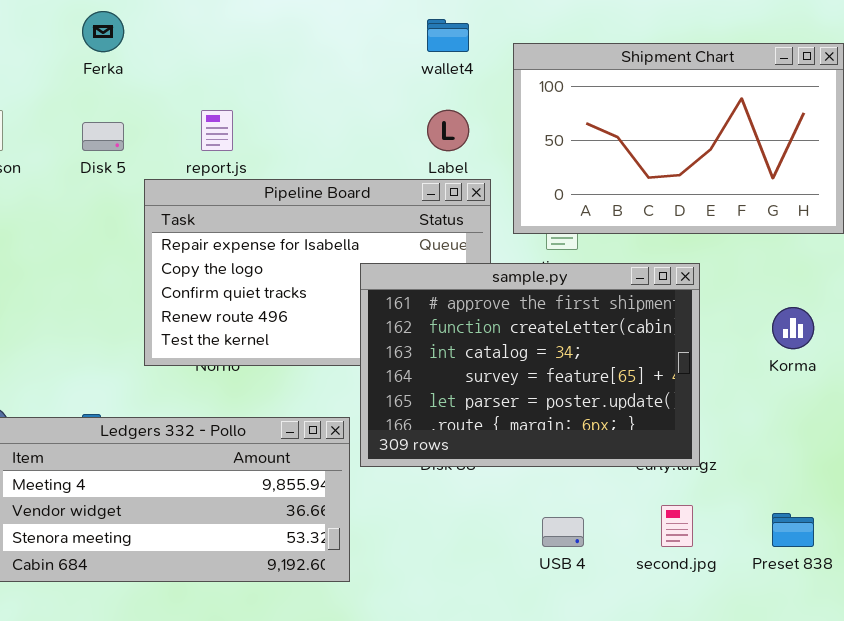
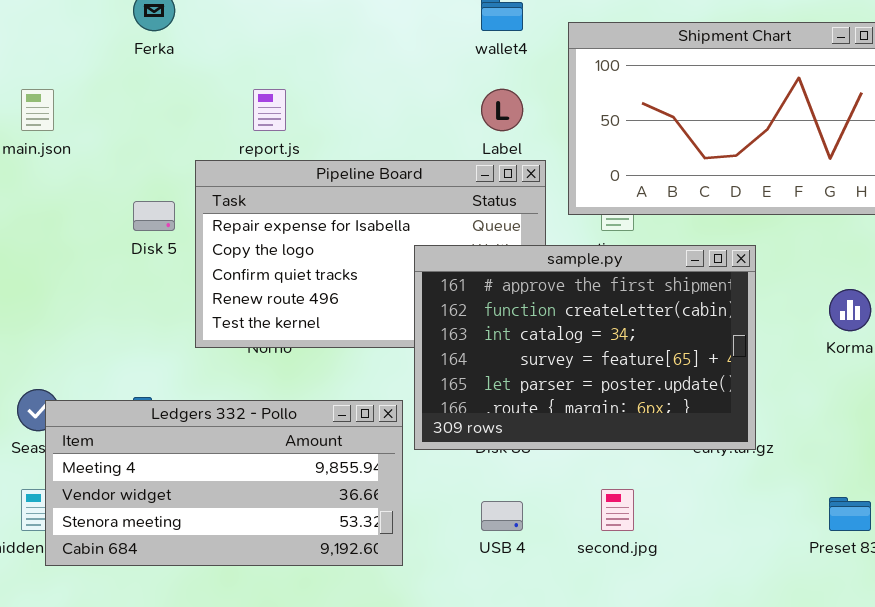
Disk 5: [82,122,124,151] -> [133,201,175,231], moved
second.jpg: [661,505,693,547] -> [601,489,634,531], moved
USB 4: [542,517,584,547] -> [481,501,523,531], moved

